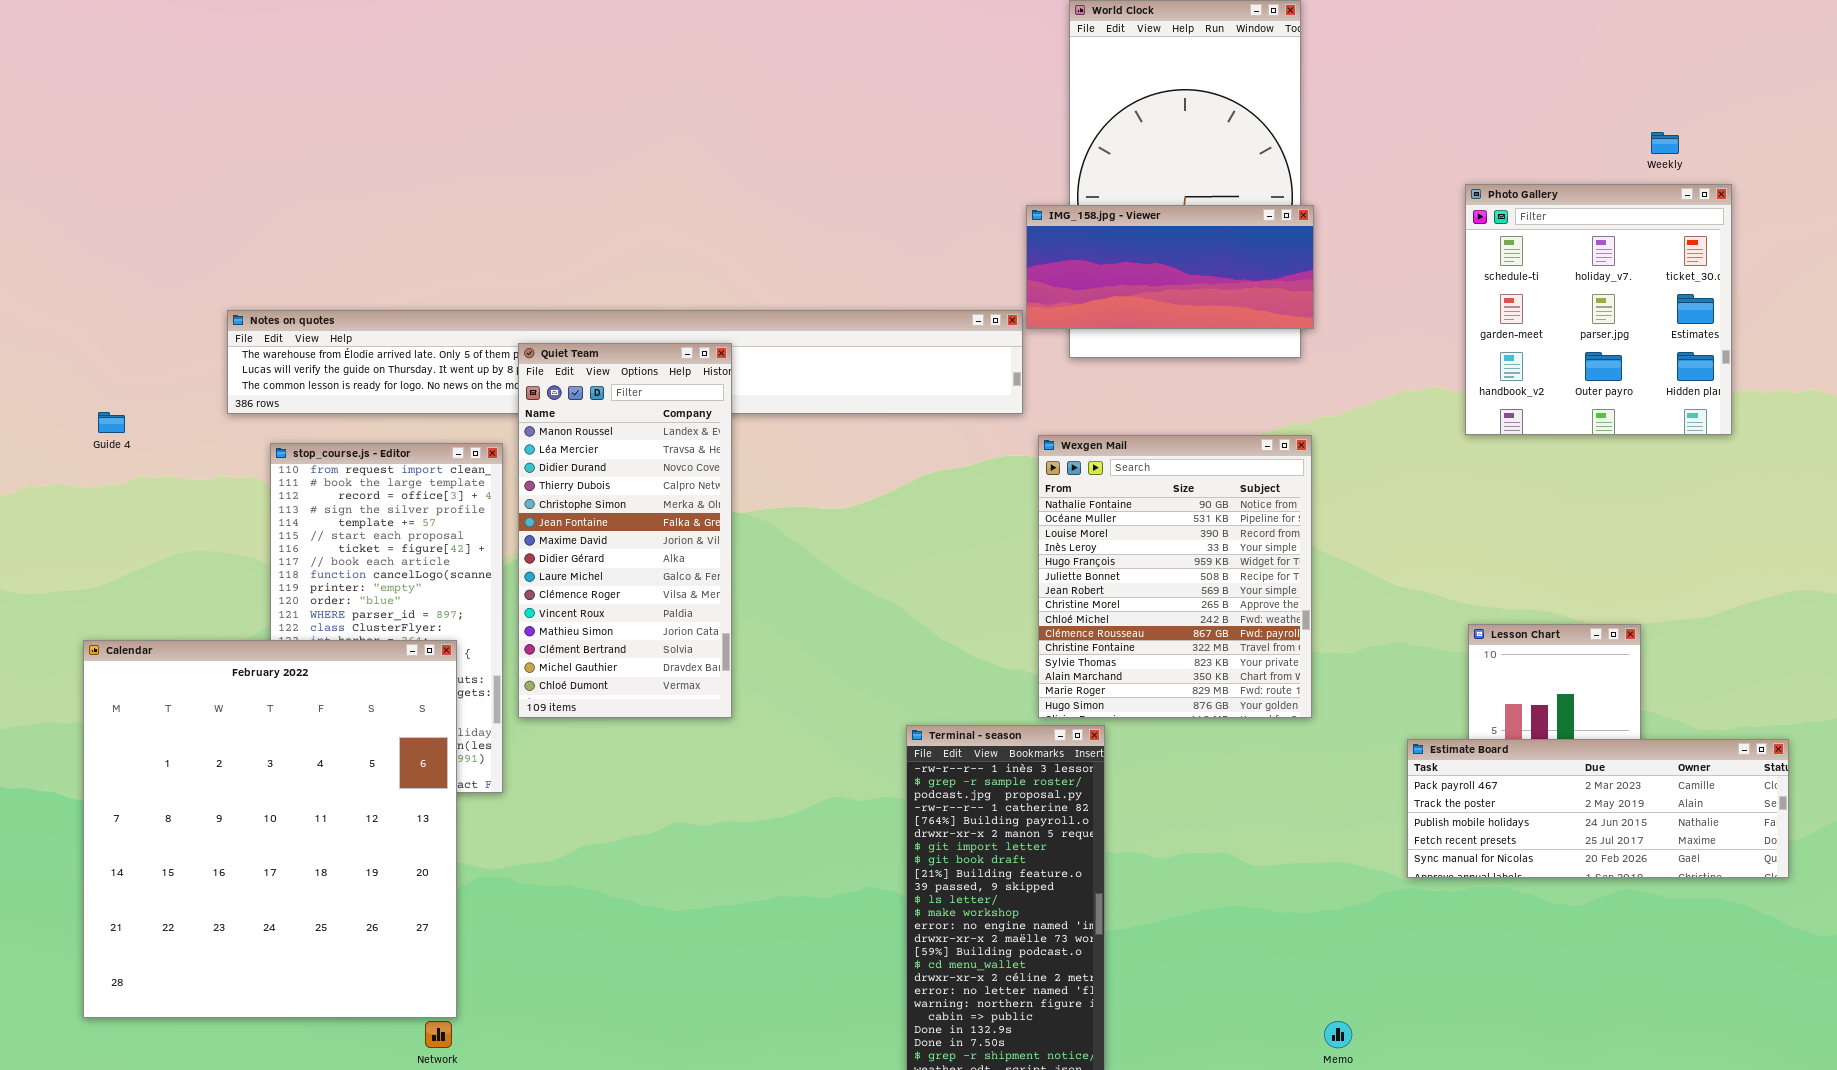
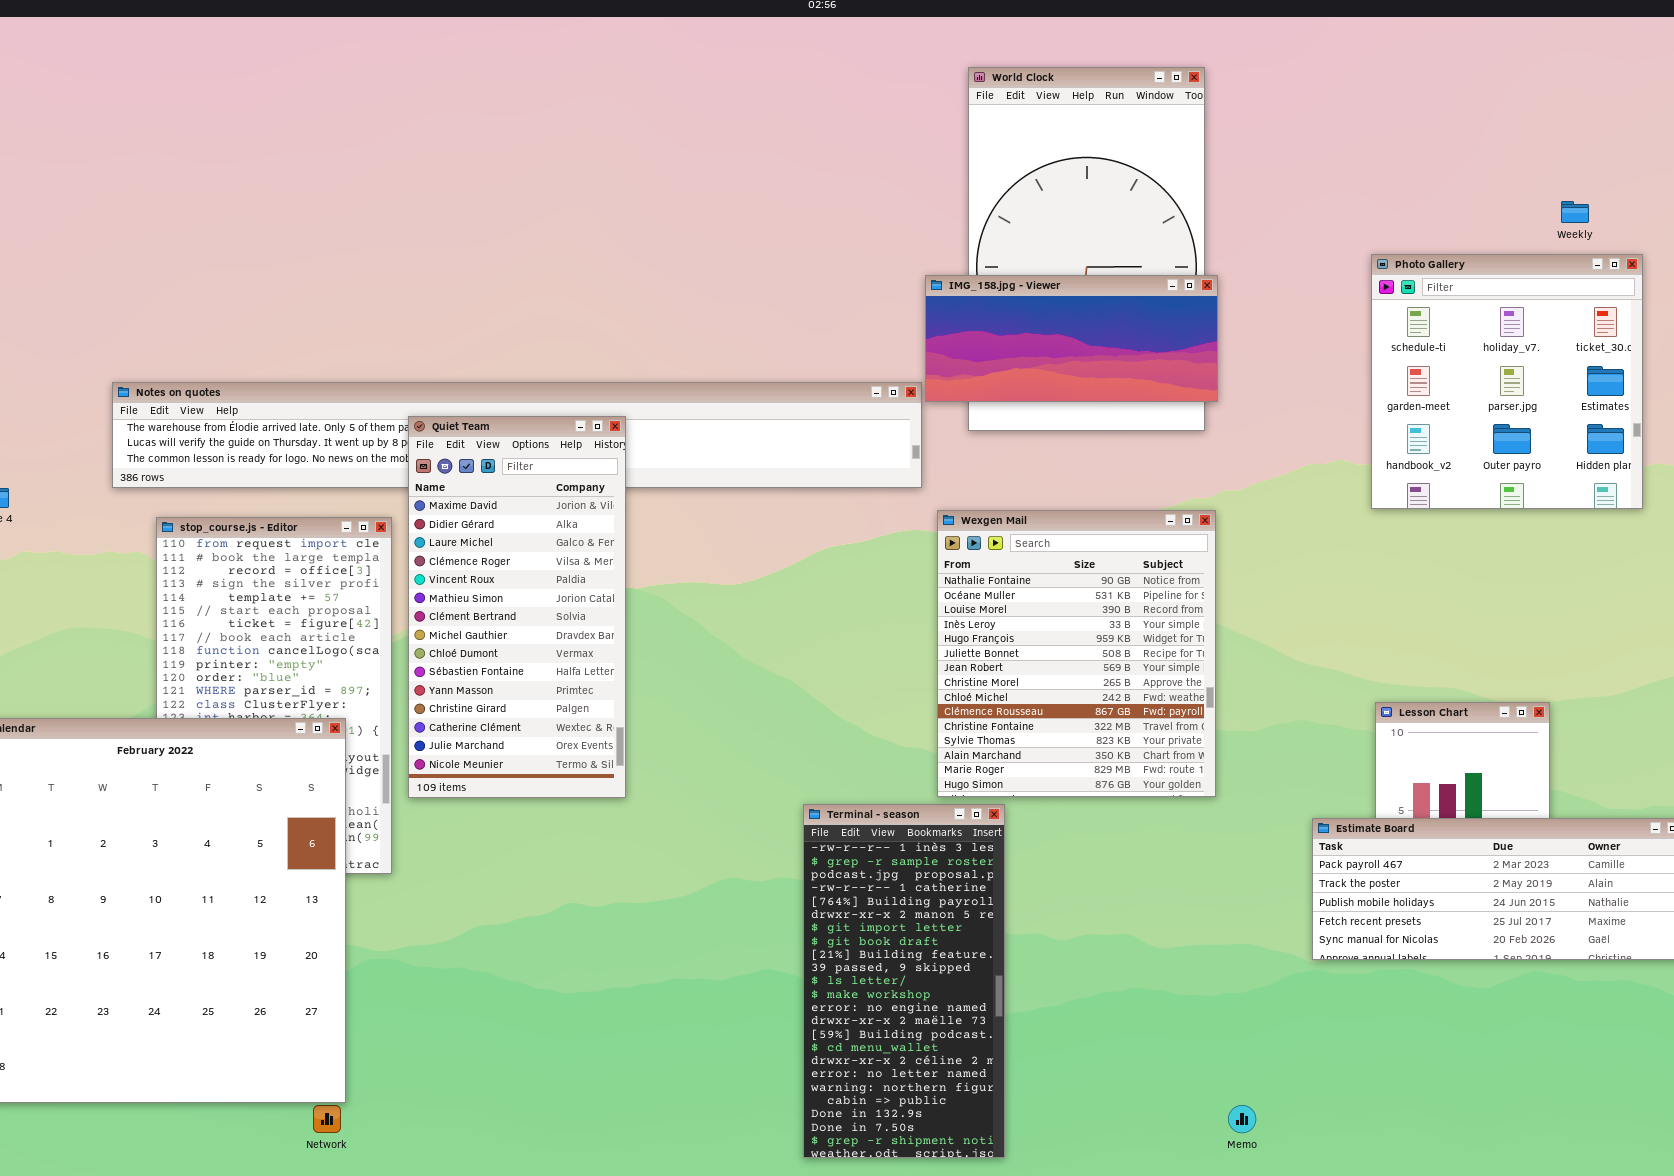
Quiet Team: [518,343,732,718] -> [408,416,626,798], scrolled down 6 rows

